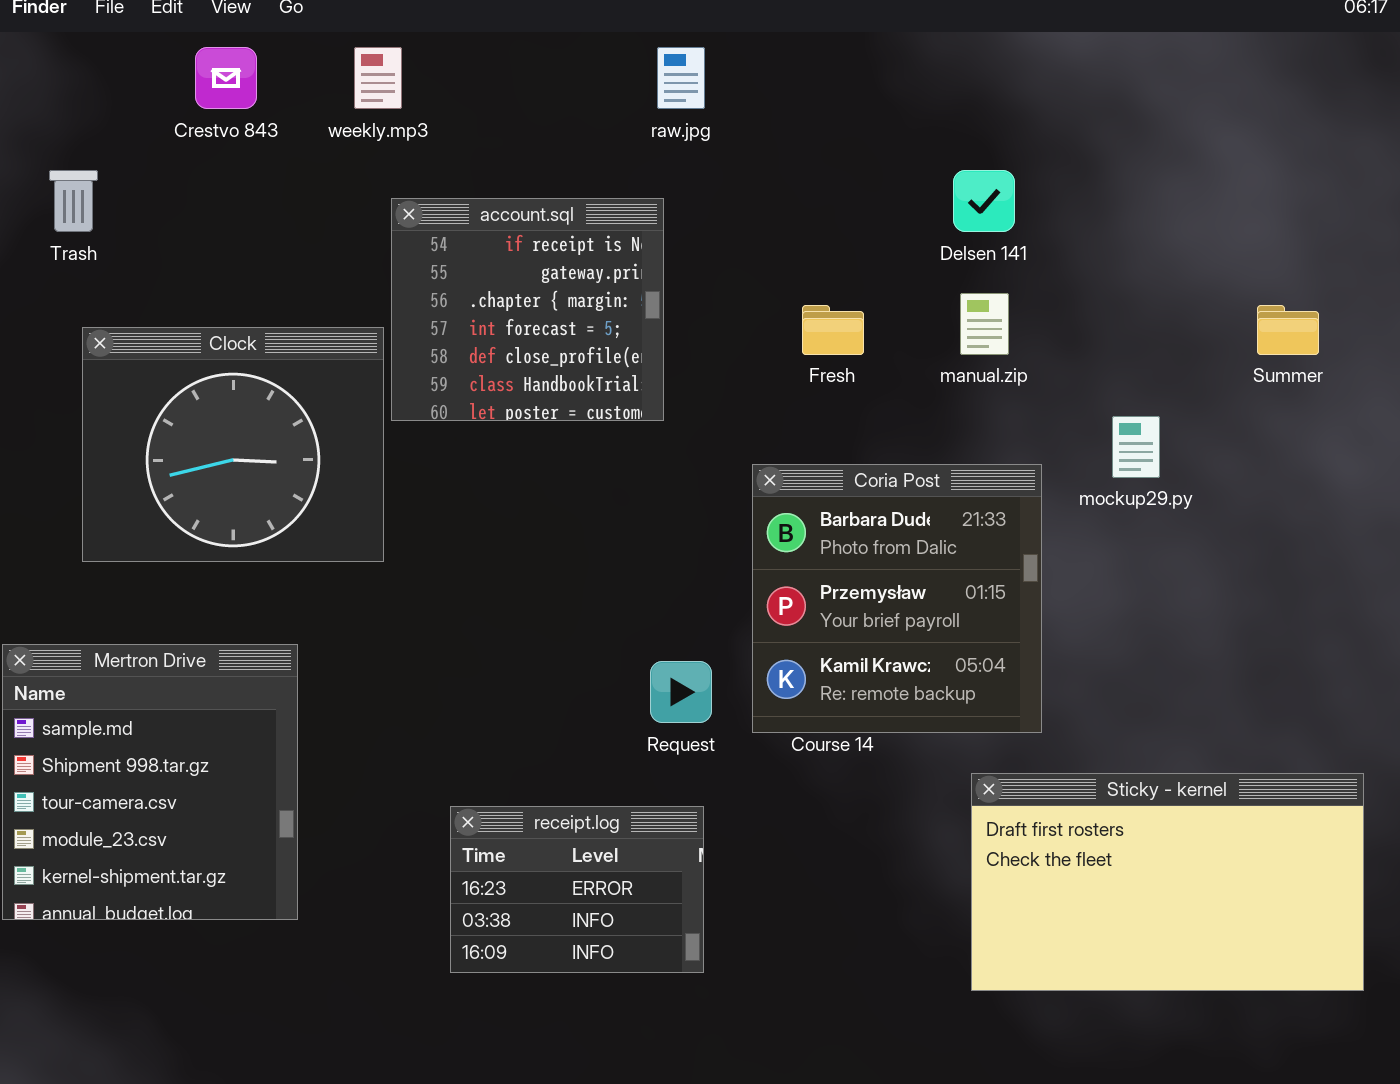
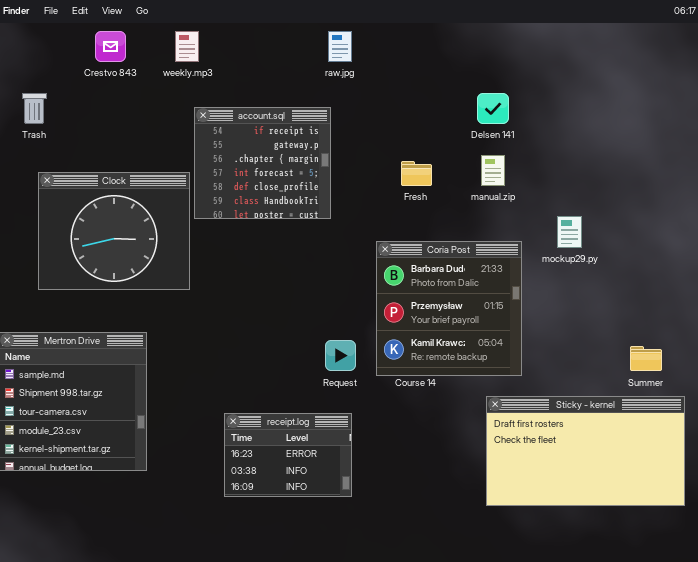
Summer: [1257,305,1319,355] -> [630,346,662,371], moved

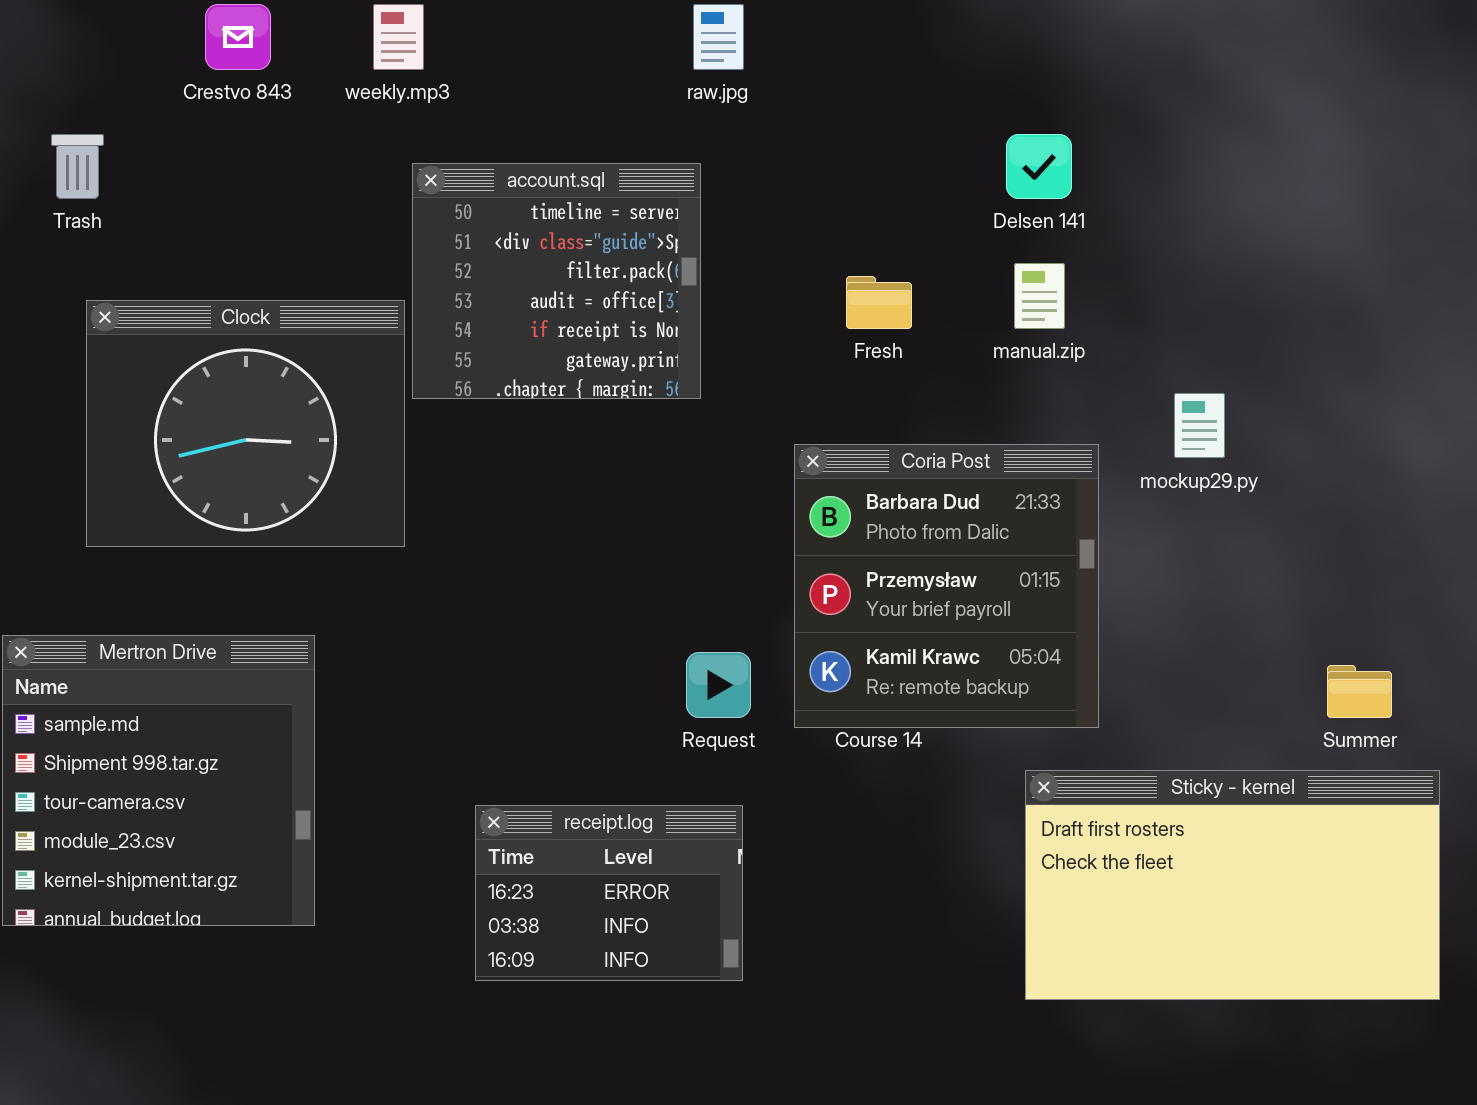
account.sql: [194,107,331,219] -> [412,163,701,399], scrolled up 4 rows

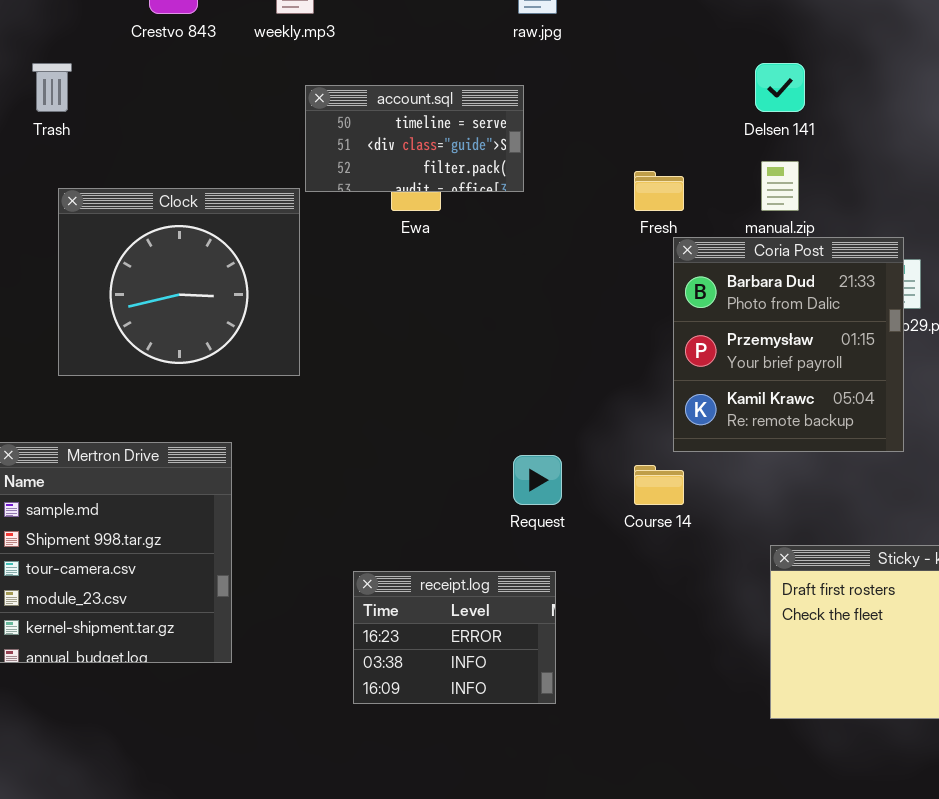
account.sql: [412,163,701,399] -> [305,85,524,192], resized
Coria Post: [794,444,1099,728] -> [673,237,904,452], moved

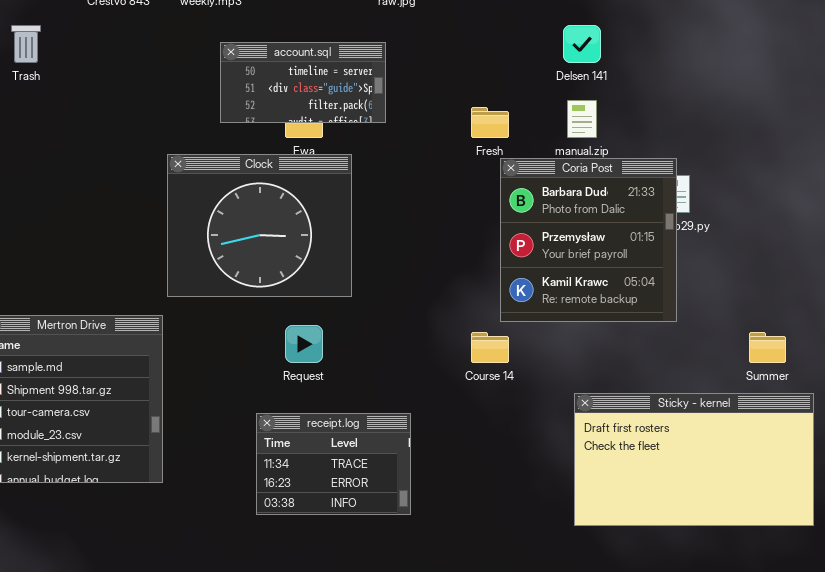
Clock: [58,188,300,376] -> [167,154,352,297], moved
Request: [513,455,562,505] -> [285,325,323,363], moved
receipt.log: [353,571,556,704] -> [256,413,411,515], scrolled up 1 row

